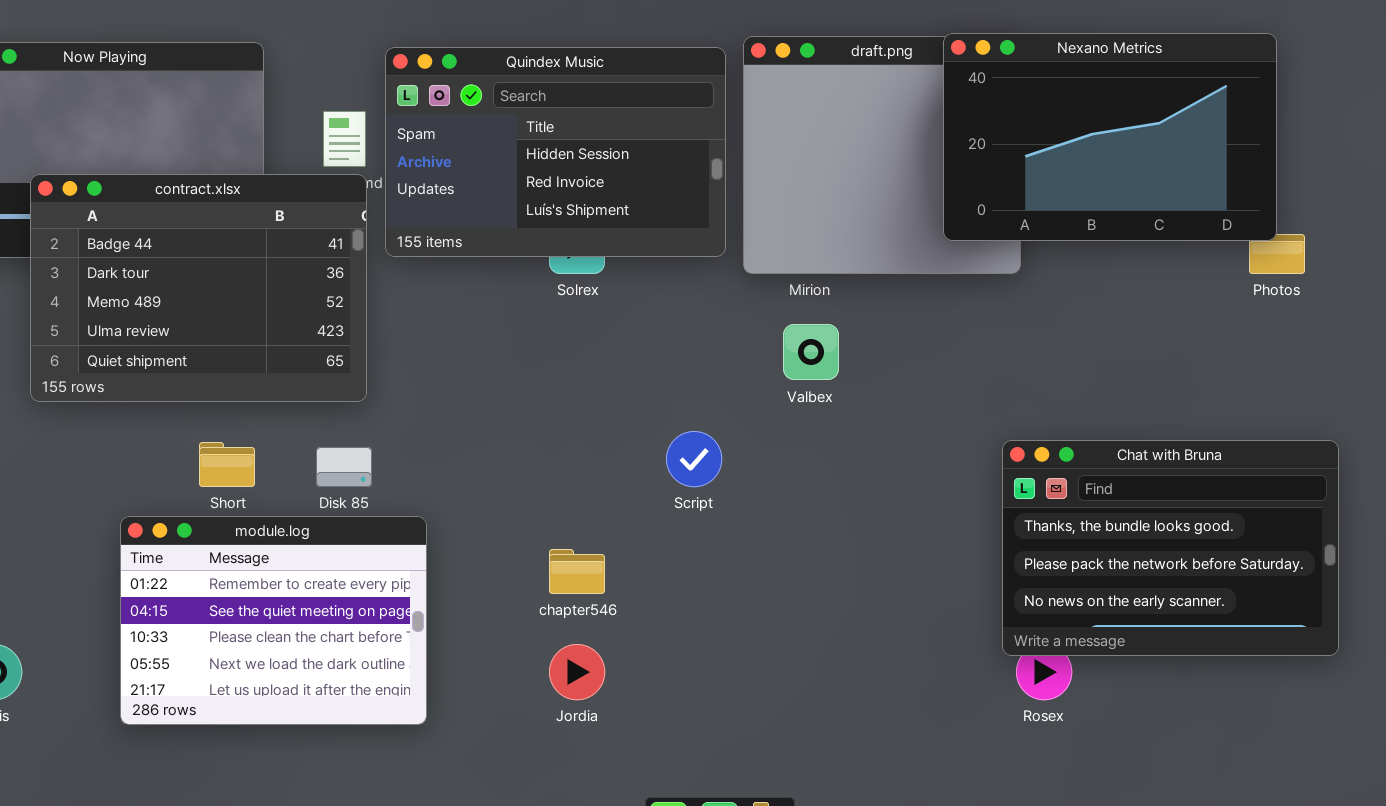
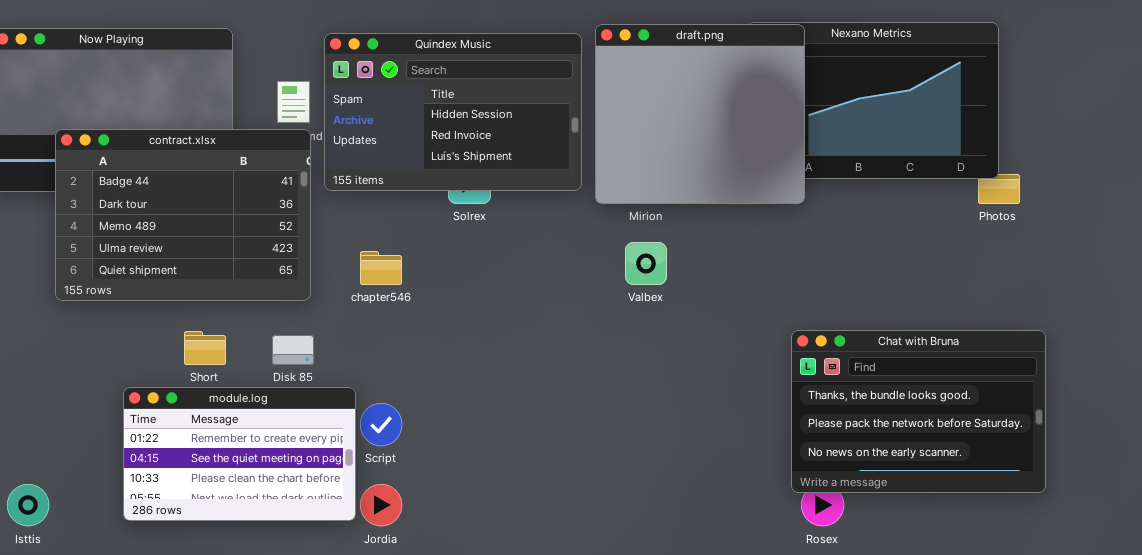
draft.png: [743,36,1021,274] -> [595,24,805,204], raised
Script: [666,431,722,487] -> [360,403,402,446], moved
module.log: [120,516,427,725] -> [123,387,356,521], resized
chapter546: [549,549,605,594] -> [360,251,402,285], moved
Jordia: [549,644,605,700] -> [360,484,402,526], moved

